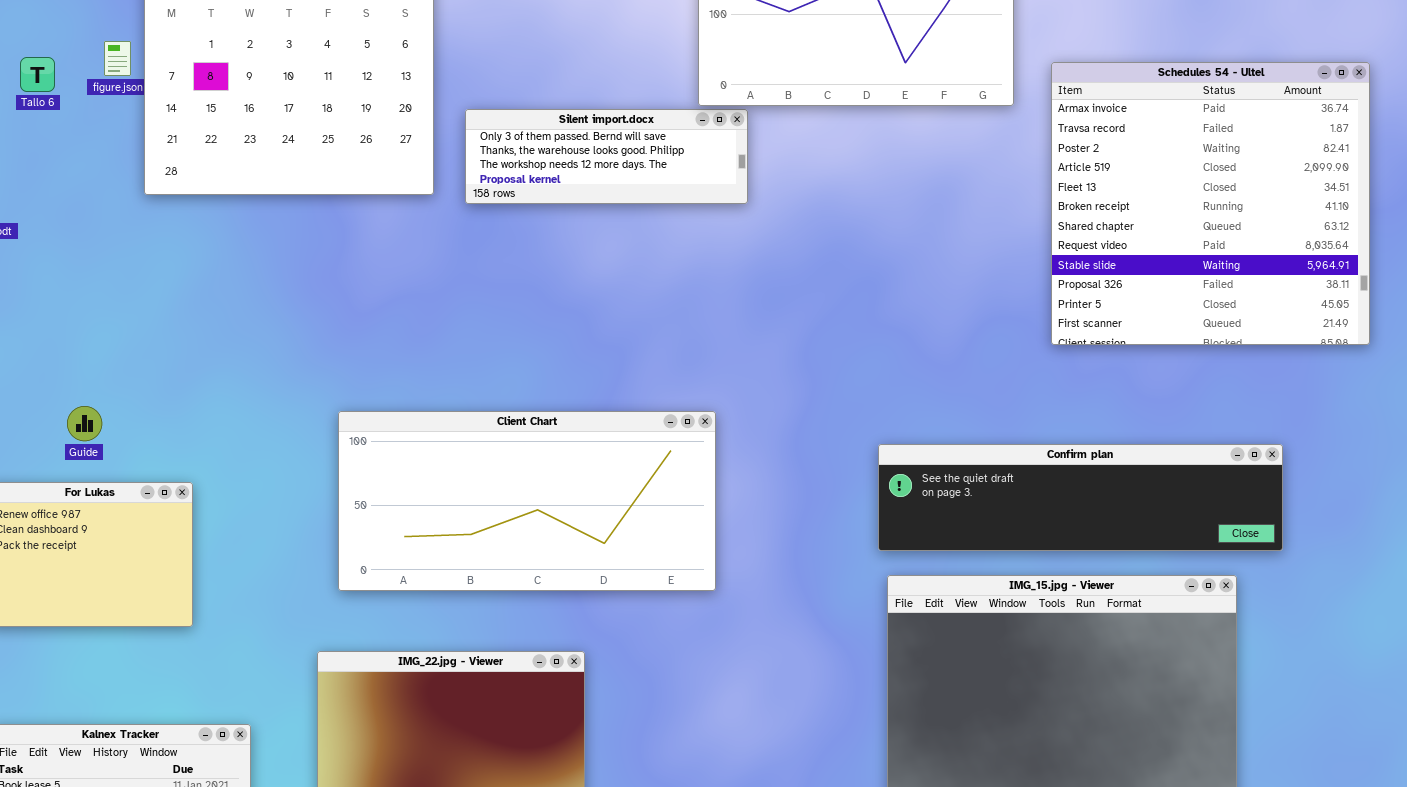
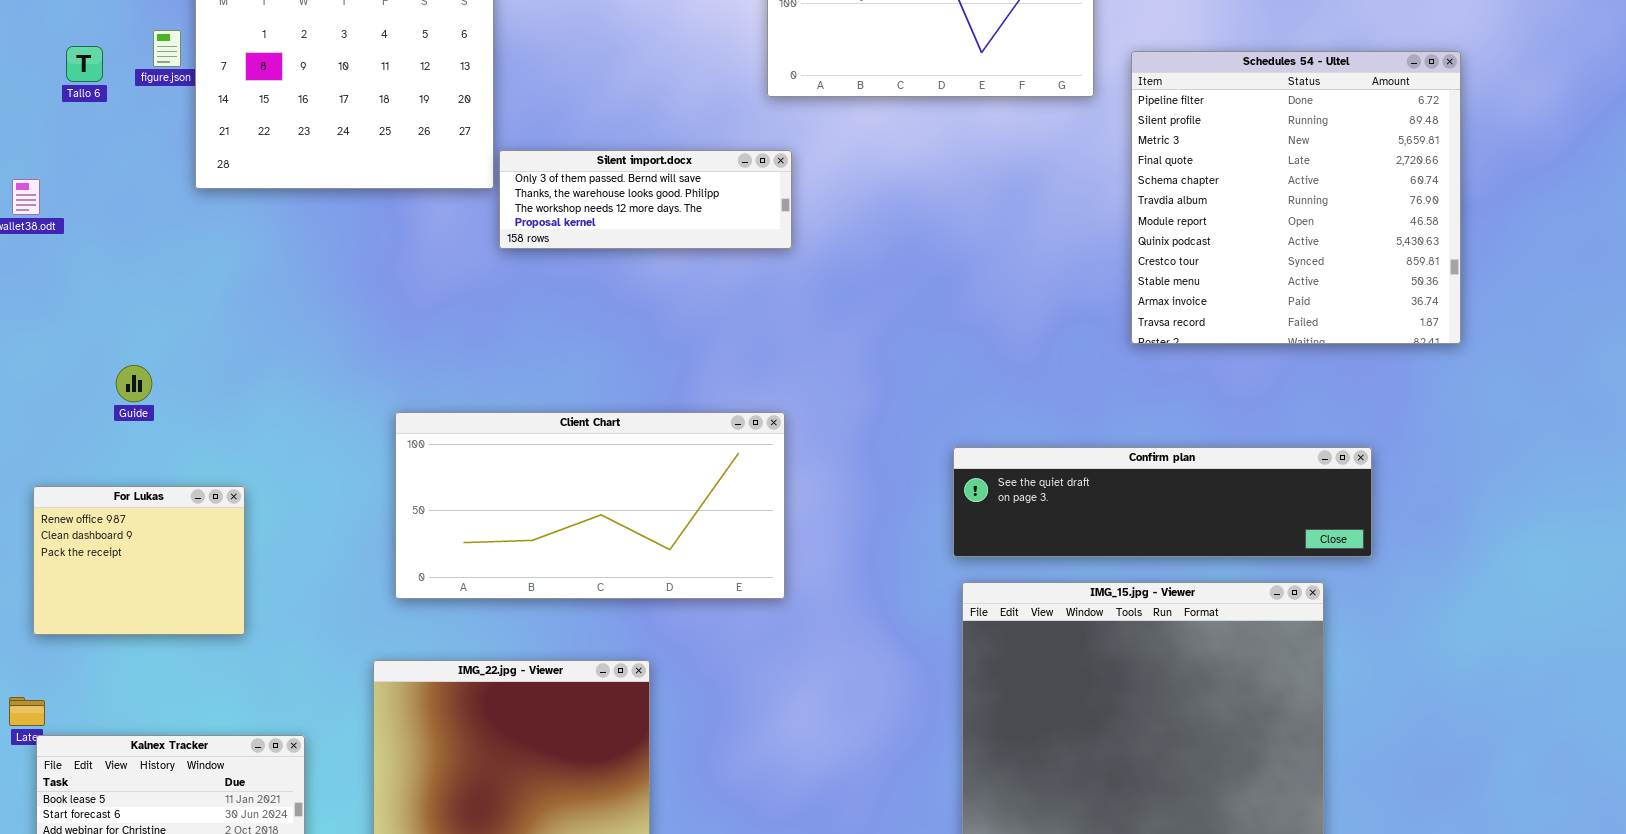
Schedules 54 - Ultel: [1051,62,1370,345] -> [1131,51,1461,344], scrolled up 10 rows
Silent import.docx: [465,109,748,204] -> [499,150,792,249], moved
Guide: [67,406,102,441] -> [116,365,152,402], moved

